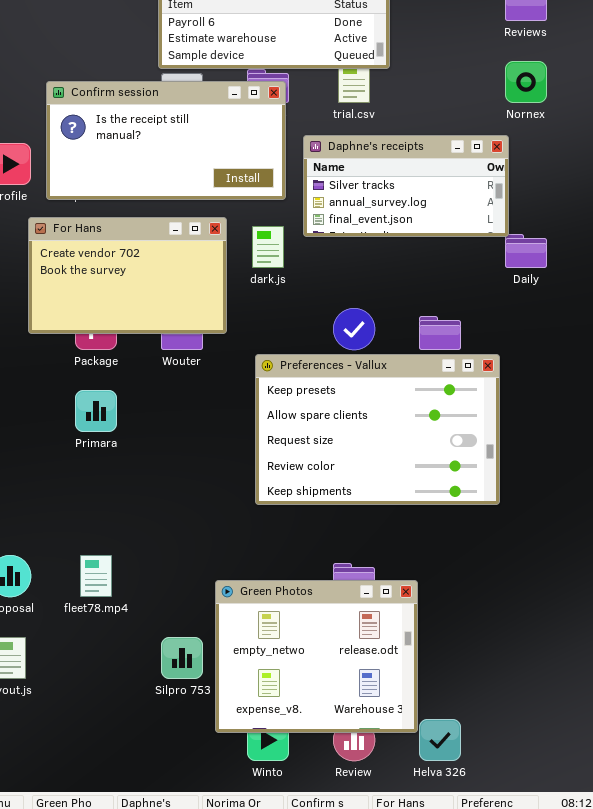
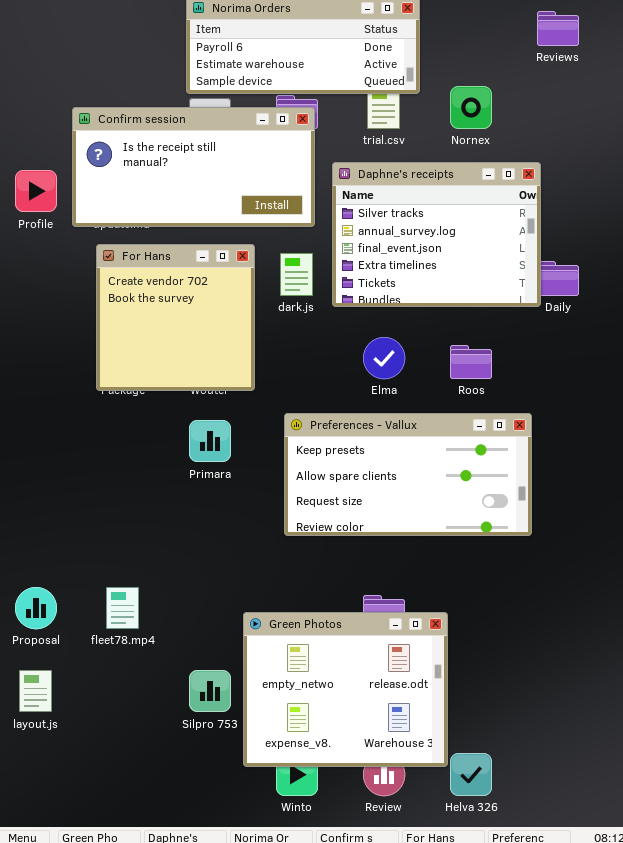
Nornex: [505,61,547,103] -> [450,86,492,129], moved
Daphne's receipts: [303,135,509,237] -> [332,162,541,307], resized
For Hans: [28,217,227,334] -> [96,244,255,391], resized
Preferences - Vallux: [255,354,500,505] -> [284,413,532,536], resized
Primara: [75,390,117,432] -> [189,420,231,462], moved

